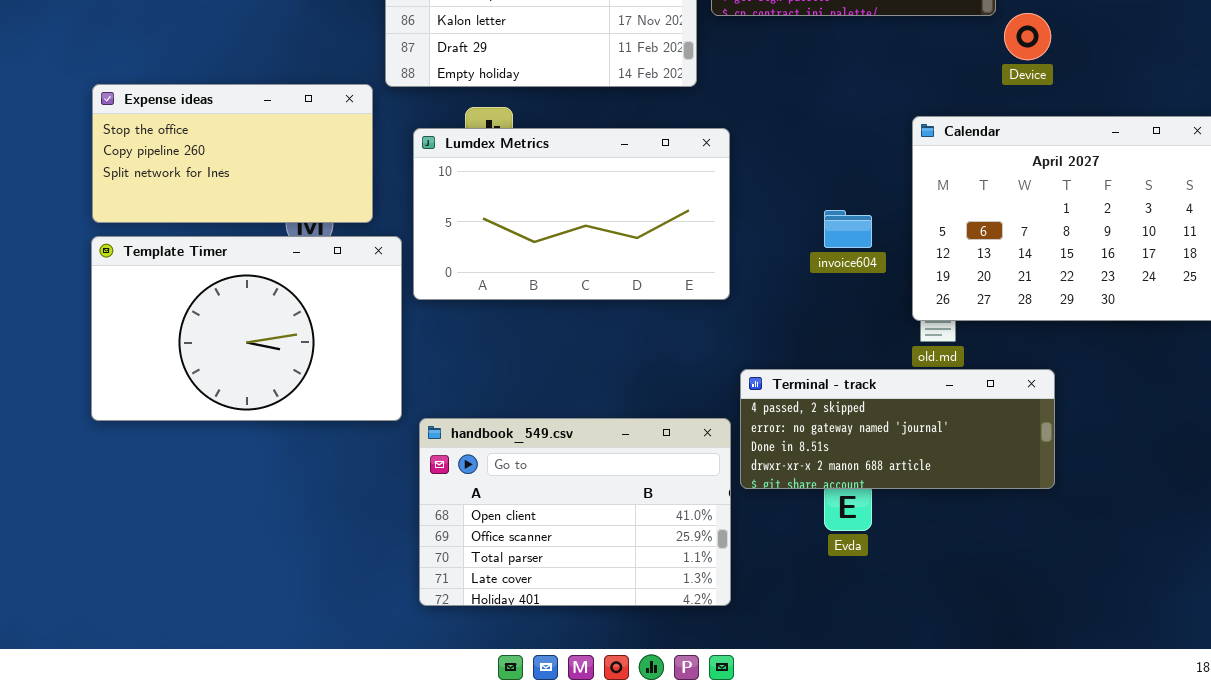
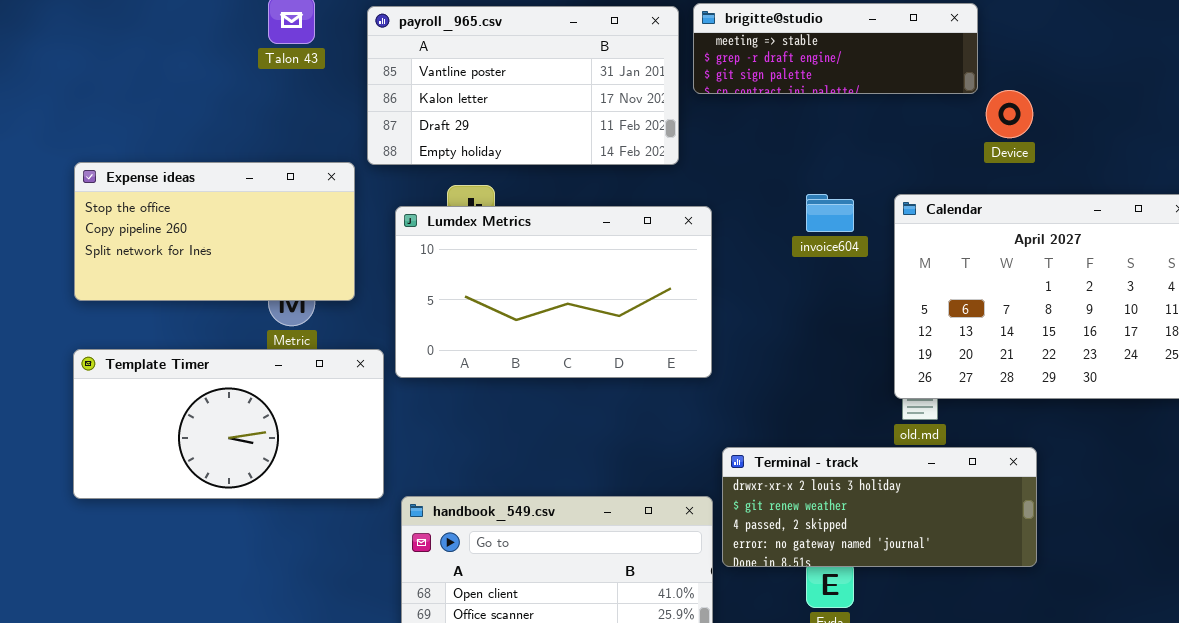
invoice604: [824,210,872,248] -> [806,194,854,232], moved
Template Timer: [91,236,402,421] -> [73,349,384,499], resized
Terminal - track: [740,369,1055,489] -> [722,447,1037,567], scrolled up 2 rows

